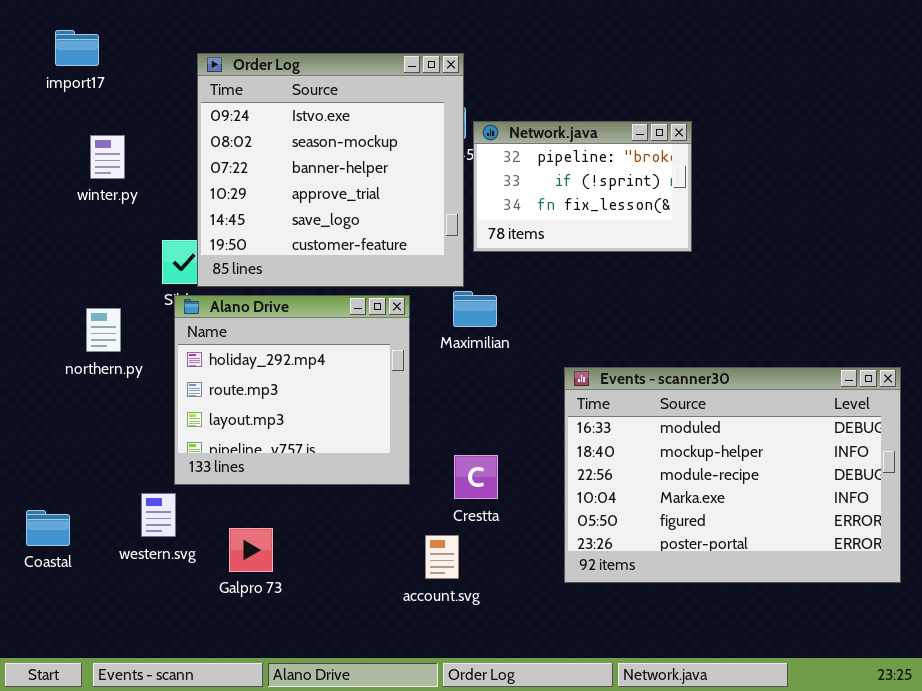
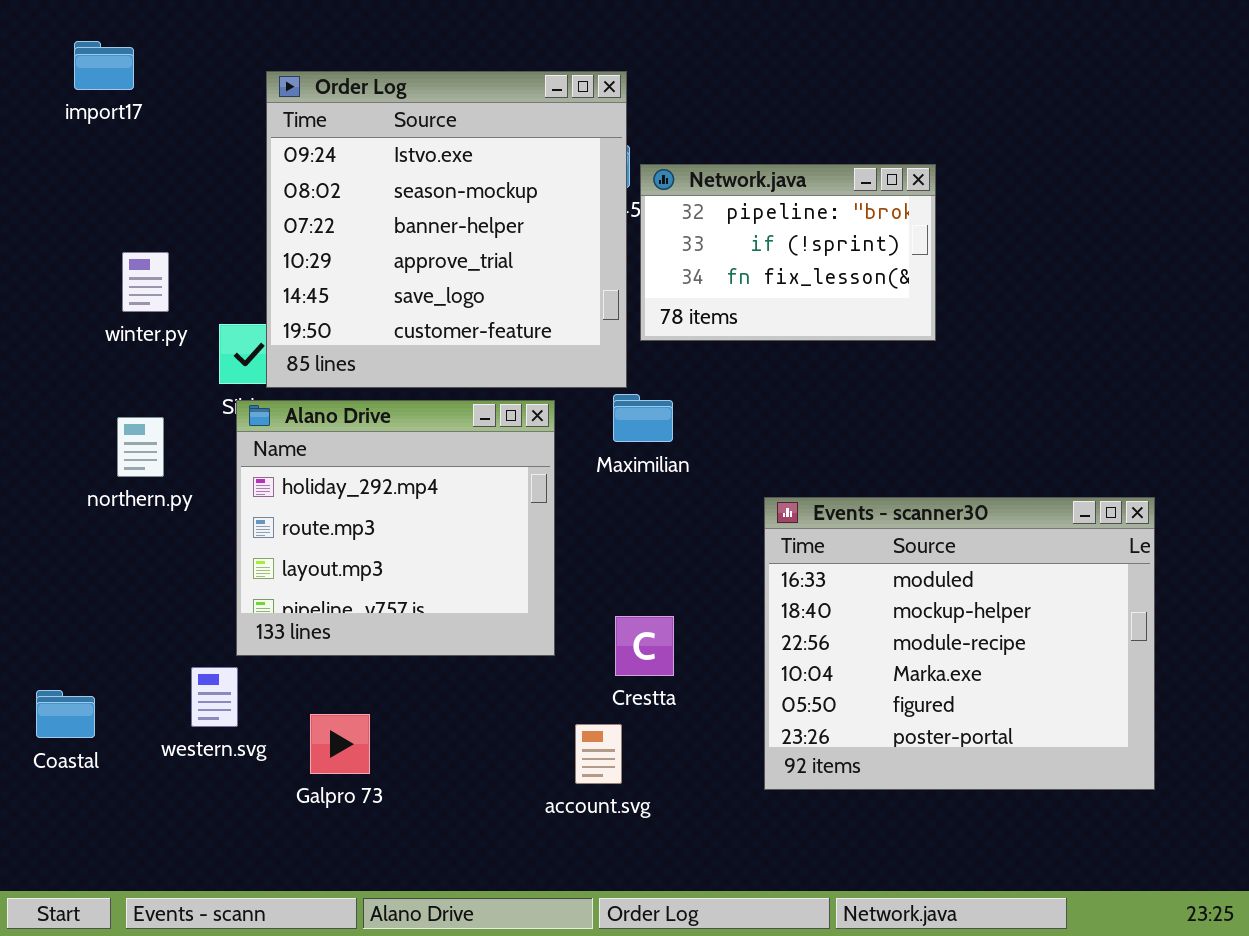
winter.py: [90,135,125,179] -> [122,252,169,312], moved
Events - scanner30: [564,367,901,583] -> [764,497,1155,790], resized

